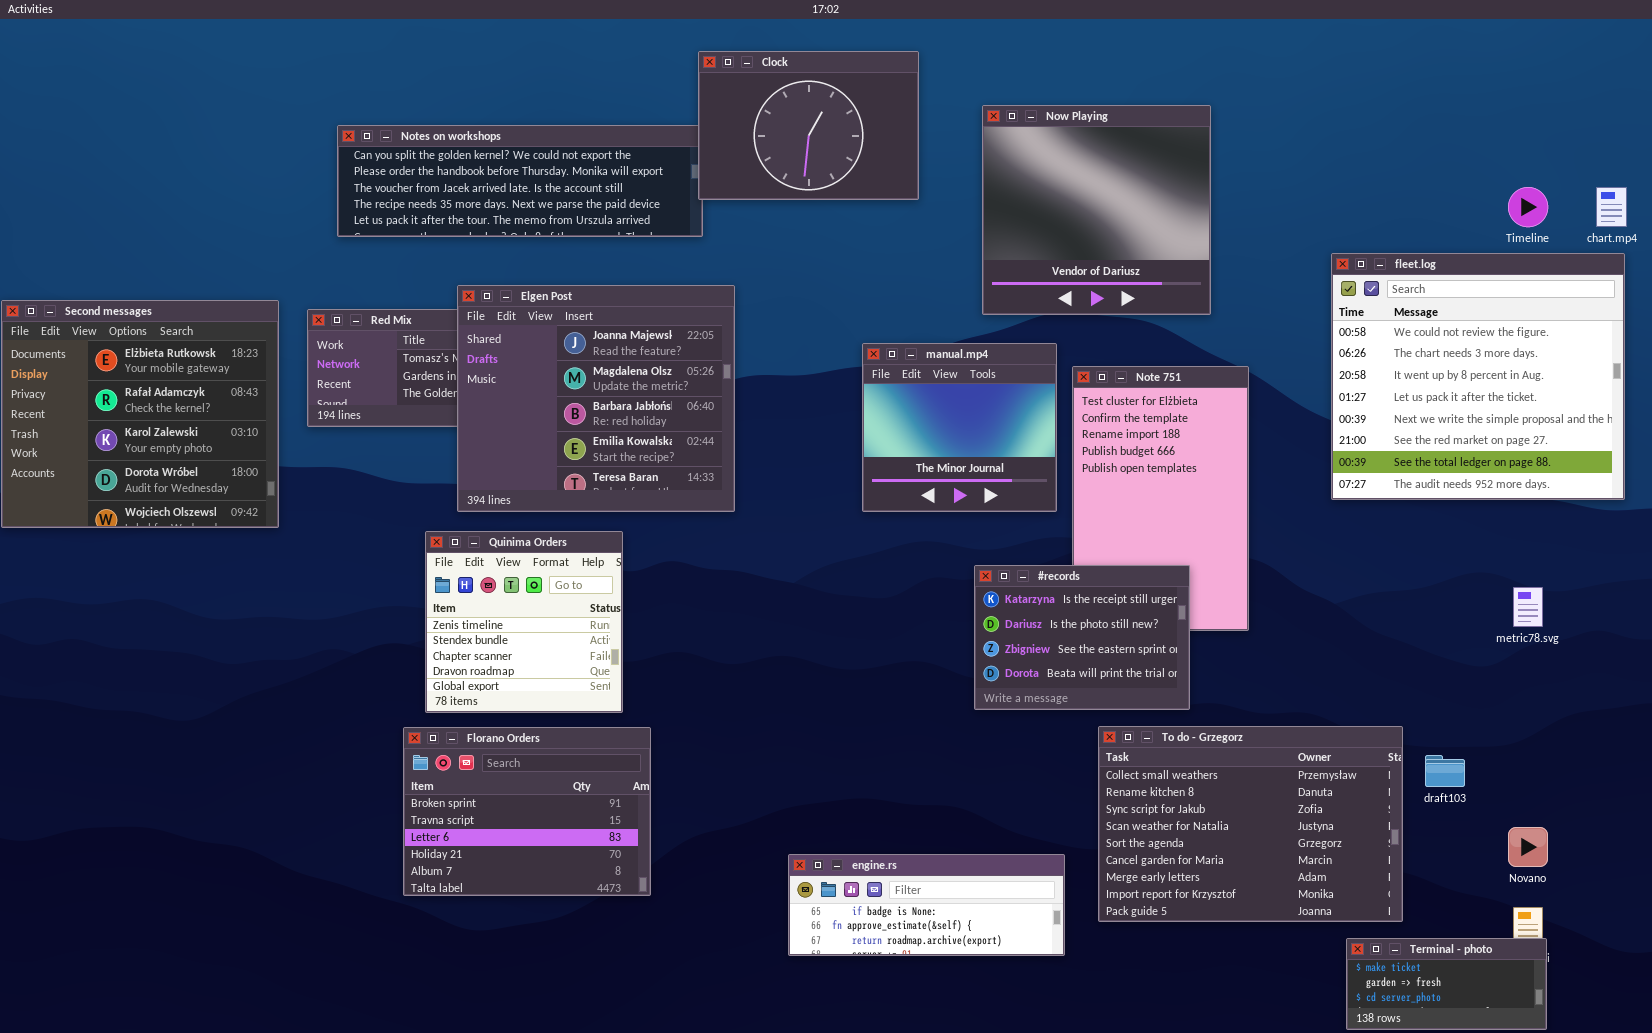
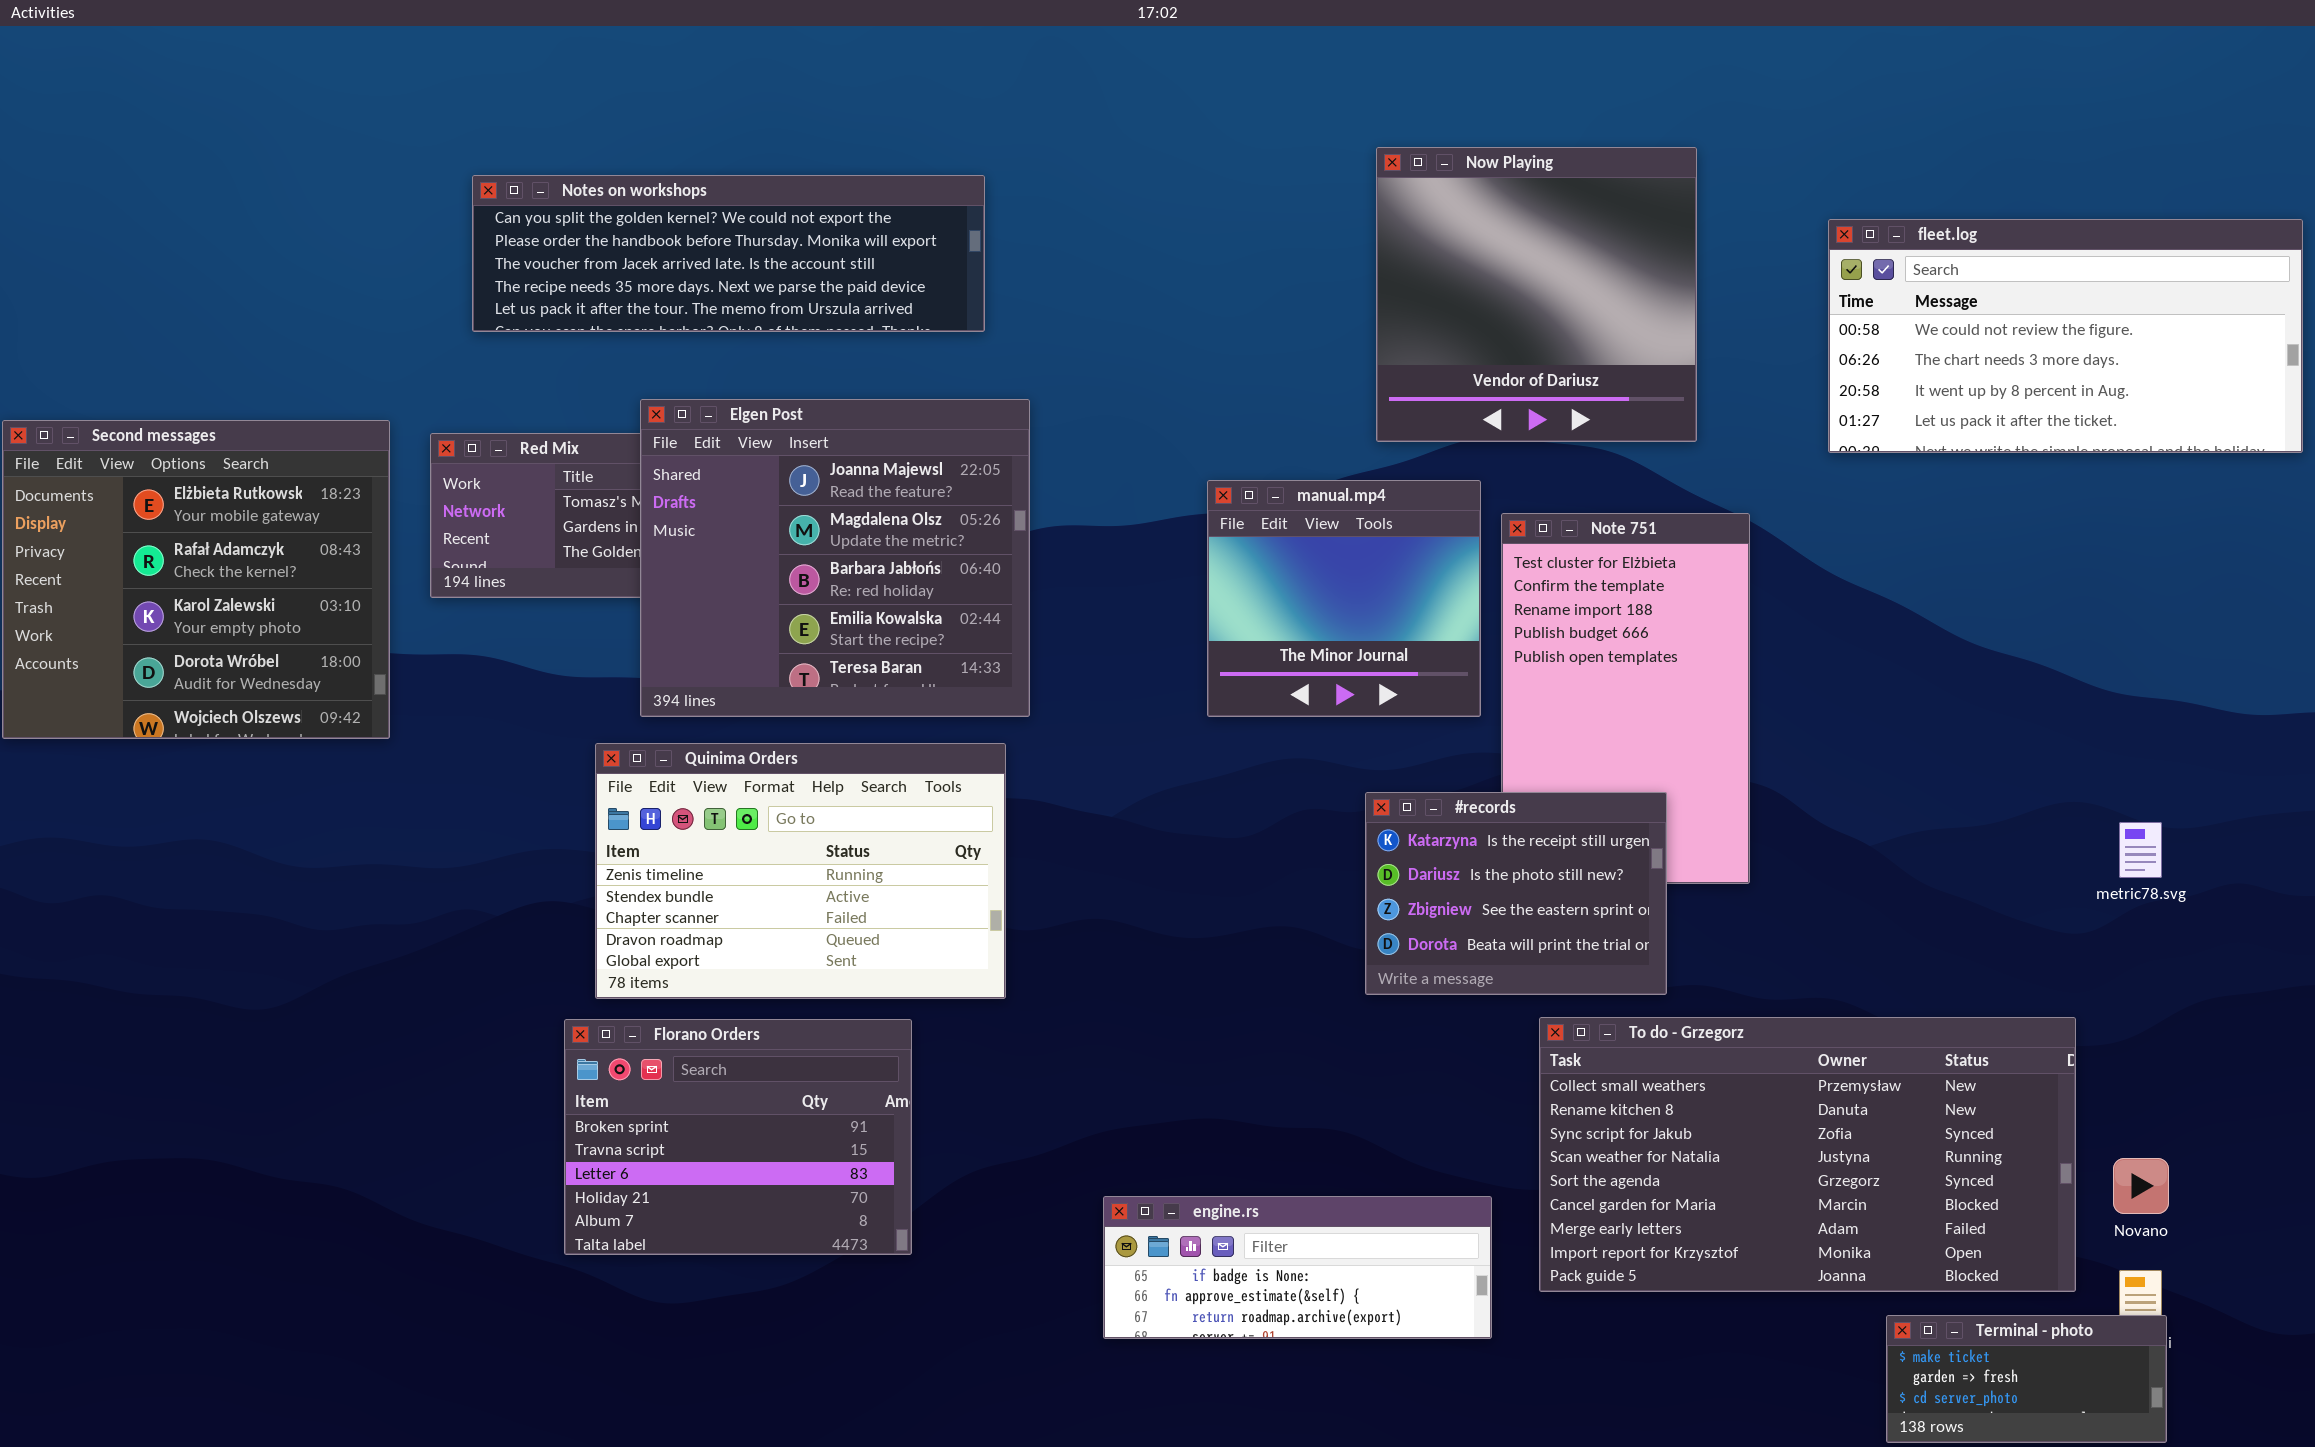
Clock: [698,51,919,200] -> none, closed
fleet.log: [1331,253,1625,500] -> [1828,219,2303,453], moved, resized
Quinima Orders: [425,531,623,713] -> [595,743,1006,999], resized
To do - Grzegorz: [1098,726,1403,922] -> [1539,1017,2076,1292], resized

